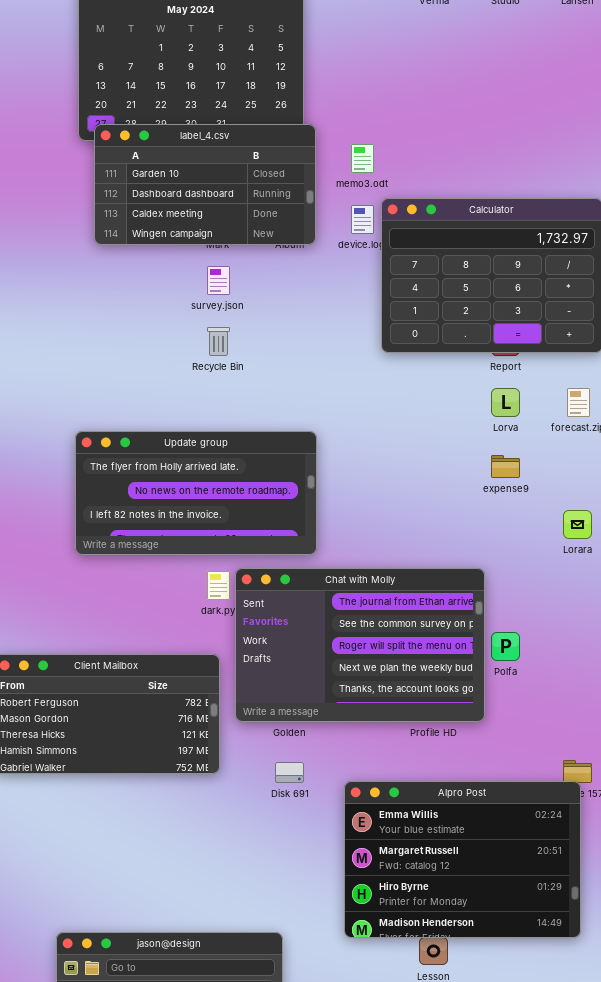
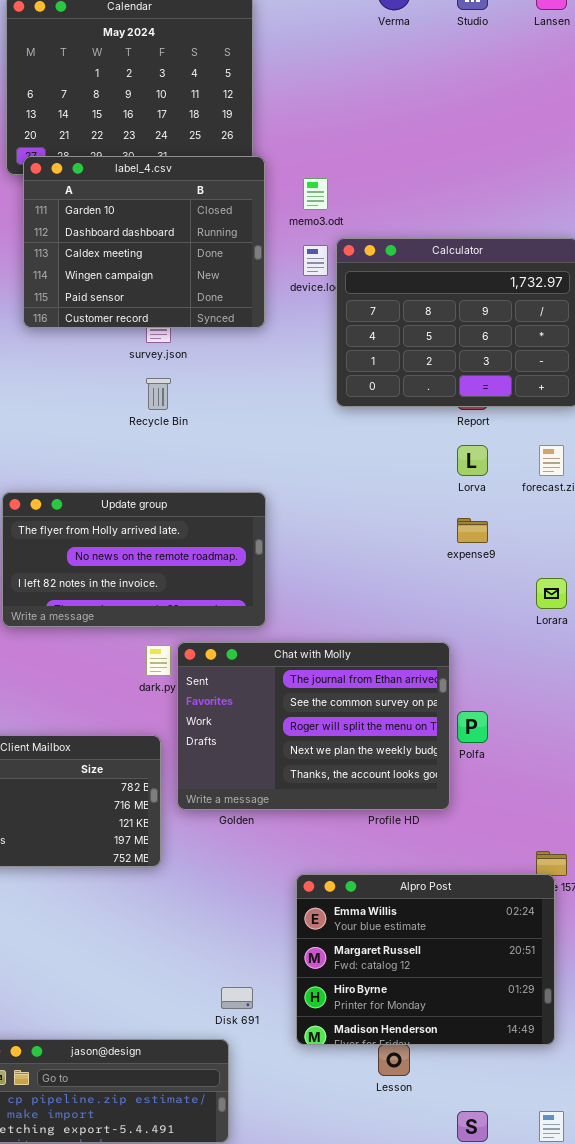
label_4.csv: [94,124,316,245] -> [23,156,265,328], resized
Disk 691: [275,762,304,783] -> [221,987,253,1009], moved

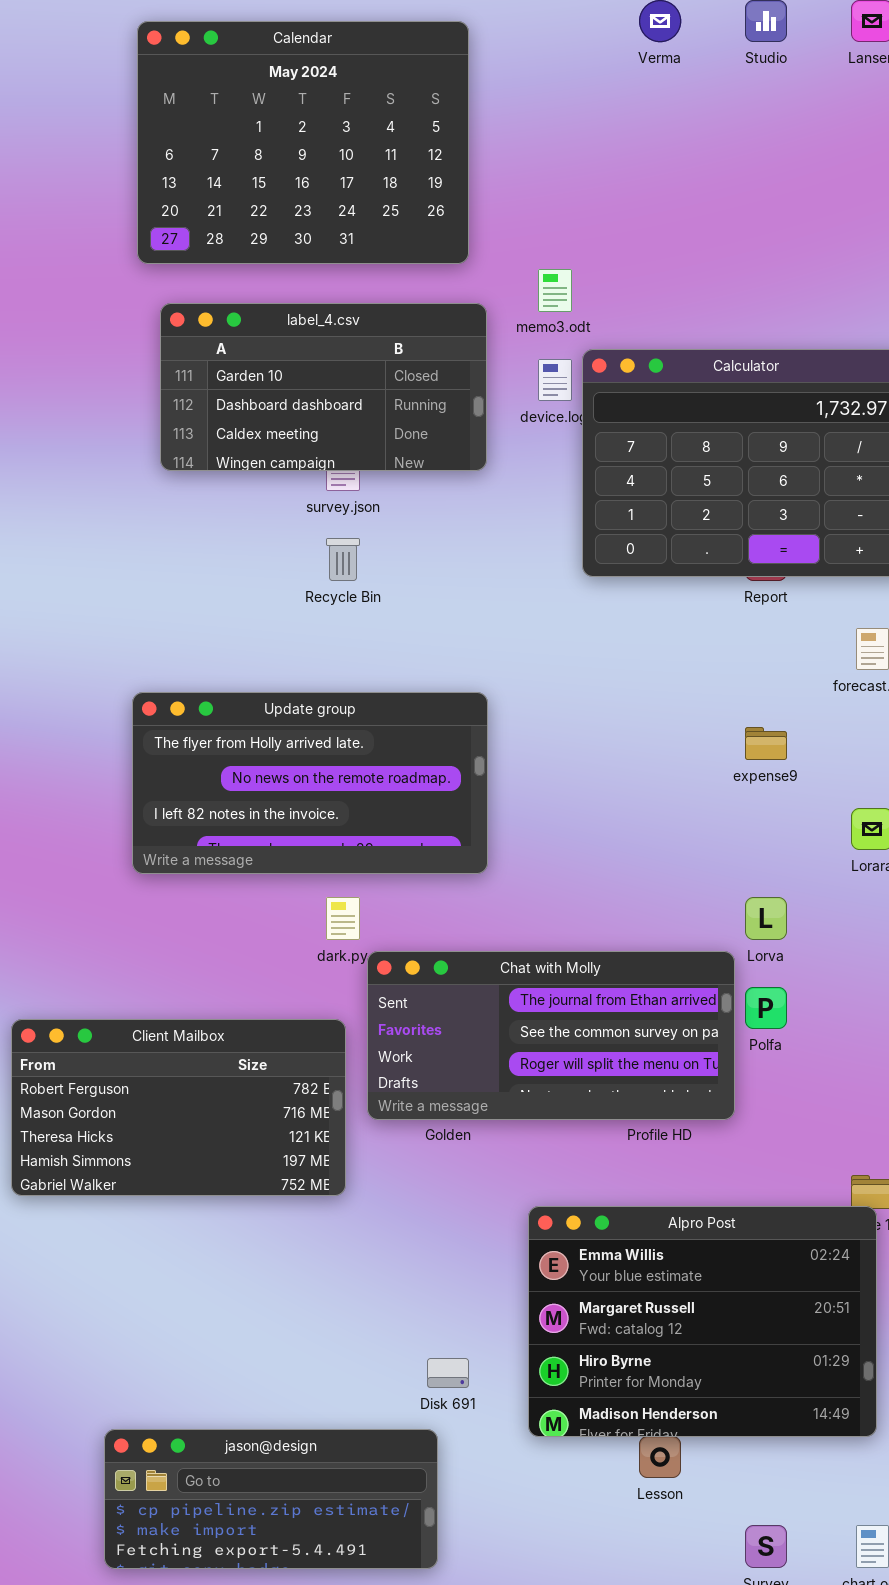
label_4.csv: [23,156,265,328] -> [160,303,487,471], resized
Lorva: [457,445,488,476] -> [745,897,787,940], moved
Chat with Molly: [177,642,450,810] -> [367,951,735,1120], resized

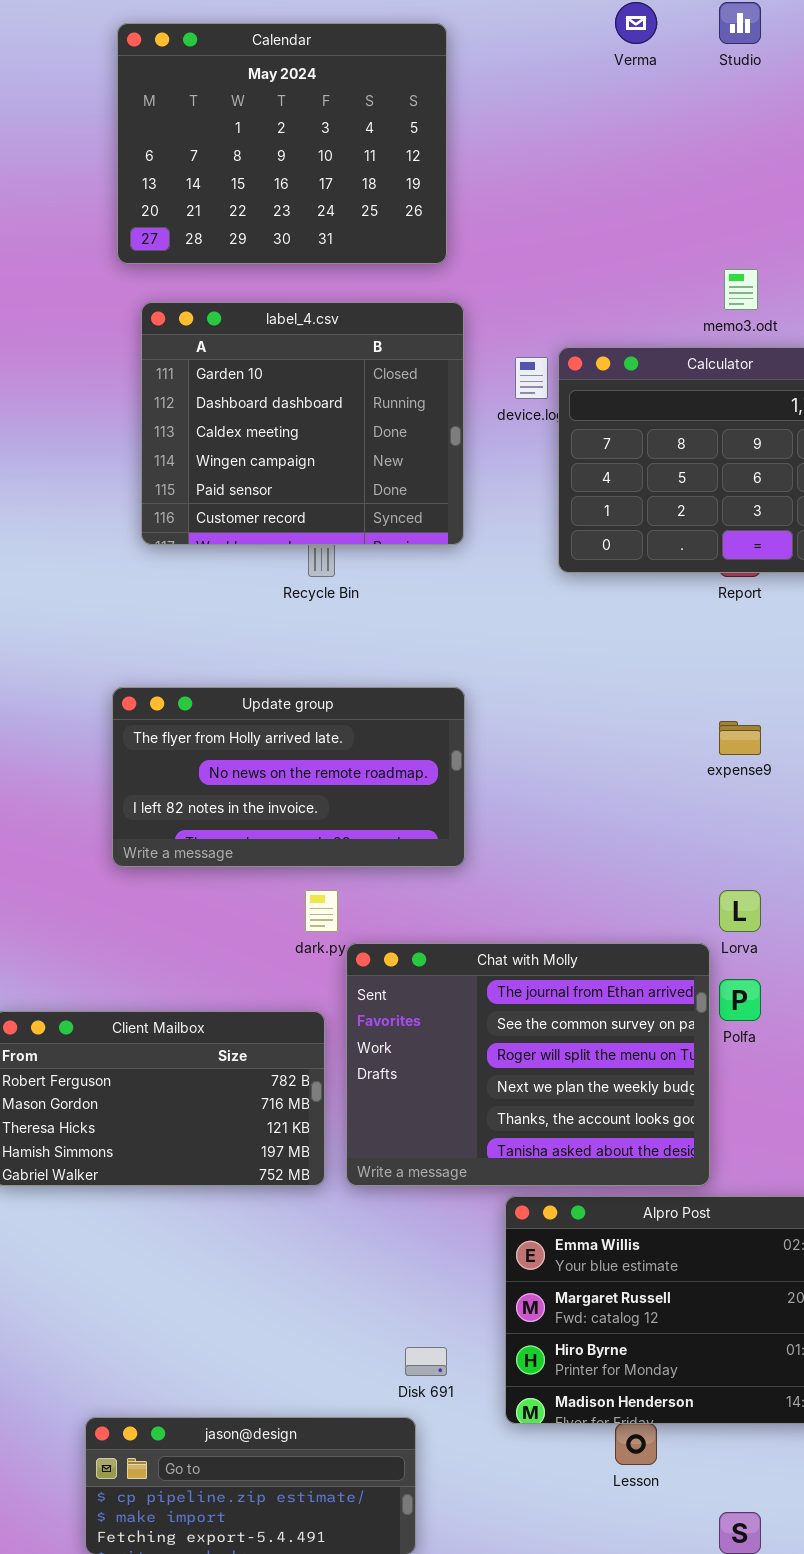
memo3.odt: [538,269,572,312] -> [724,269,758,310], moved
label_4.csv: [160,303,487,471] -> [141,302,464,545], resized
Chat with Molly: [367,951,735,1120] -> [346,943,710,1186], resized

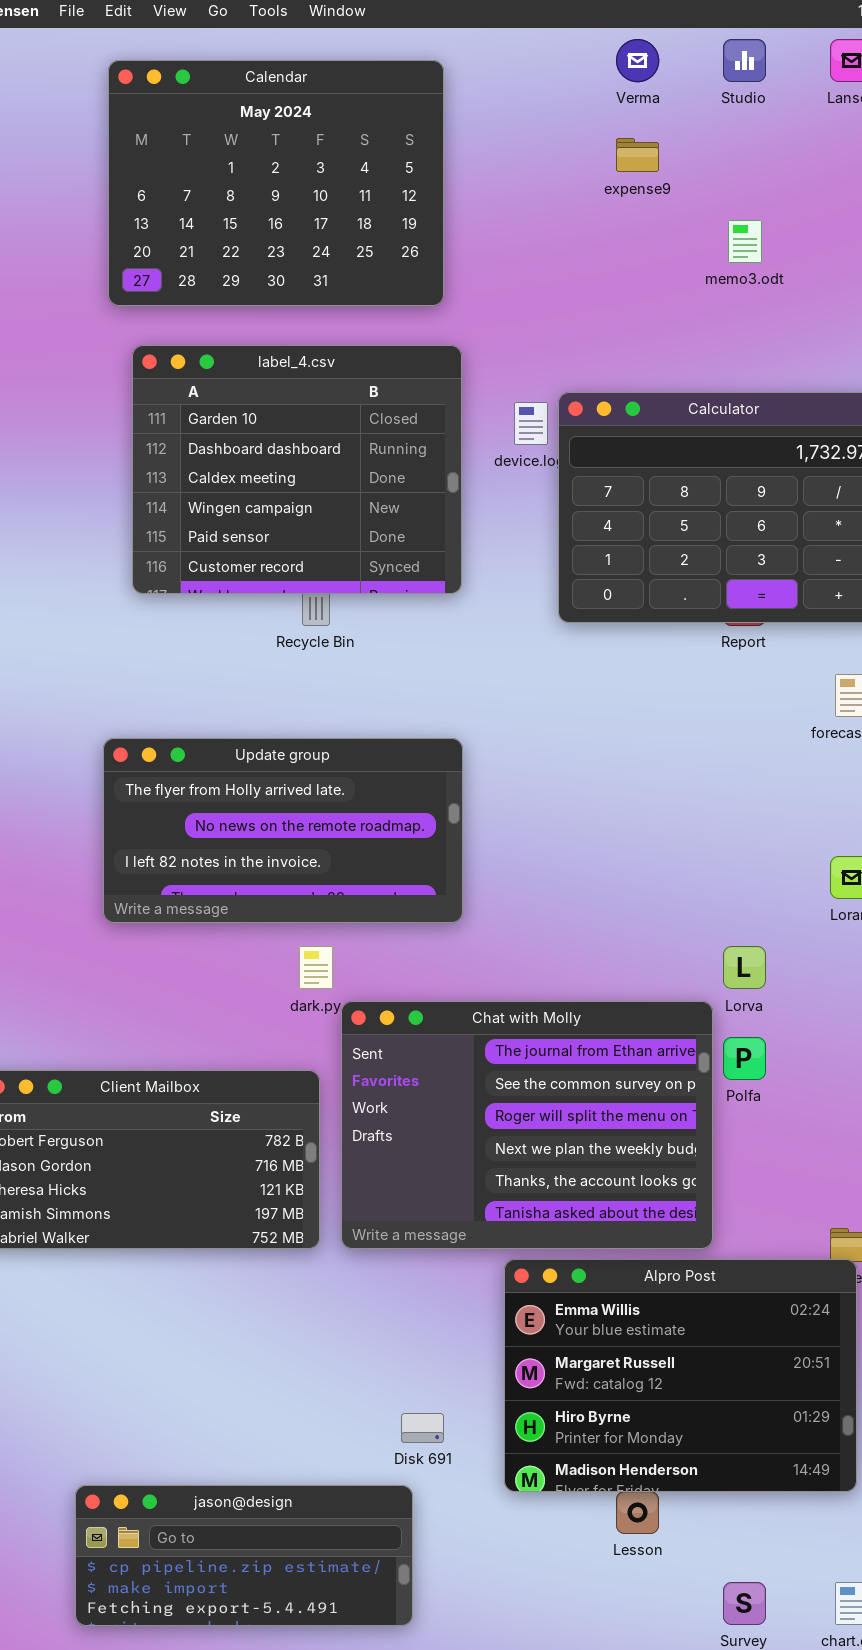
memo3.odt: [724,269,758,310] -> [728,220,762,263], moved
expense9: [719,721,761,755] -> [616,138,659,172], moved

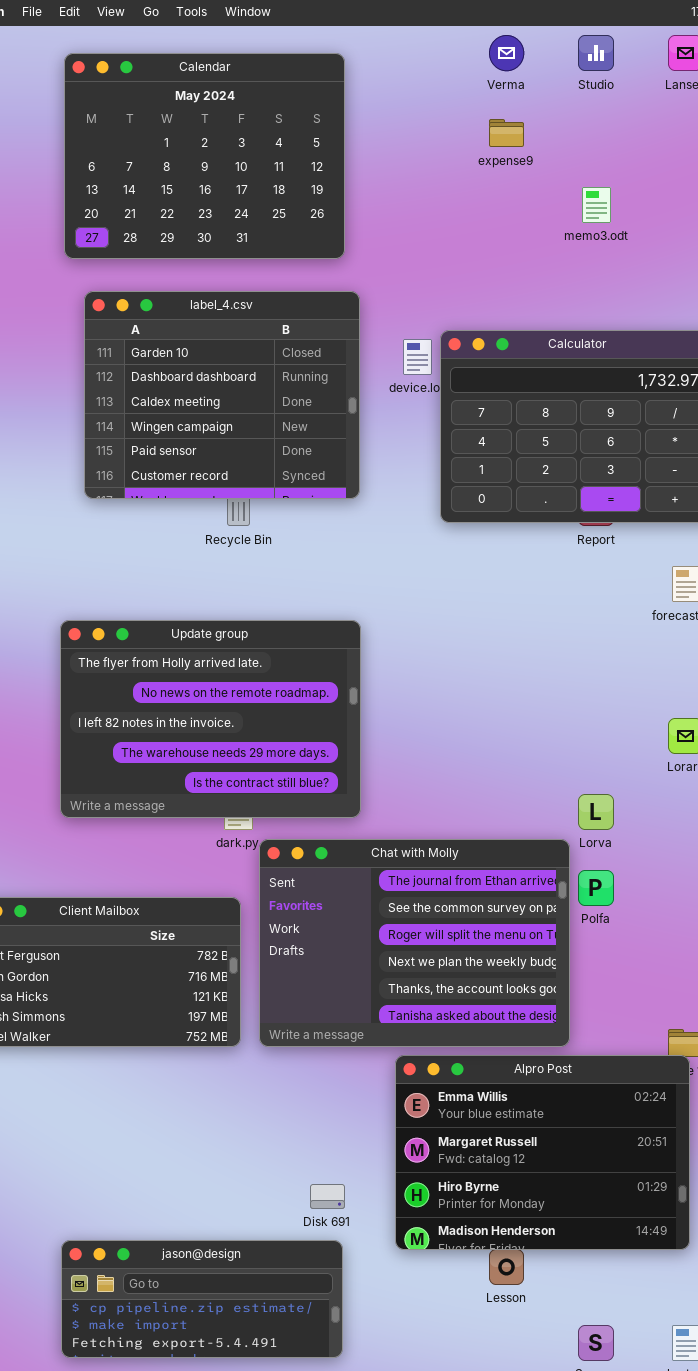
Update group: [103,738,463,923] -> [60,620,361,818], resized
jason@design: [75,1485,413,1626] -> [61,1240,343,1358], moved

